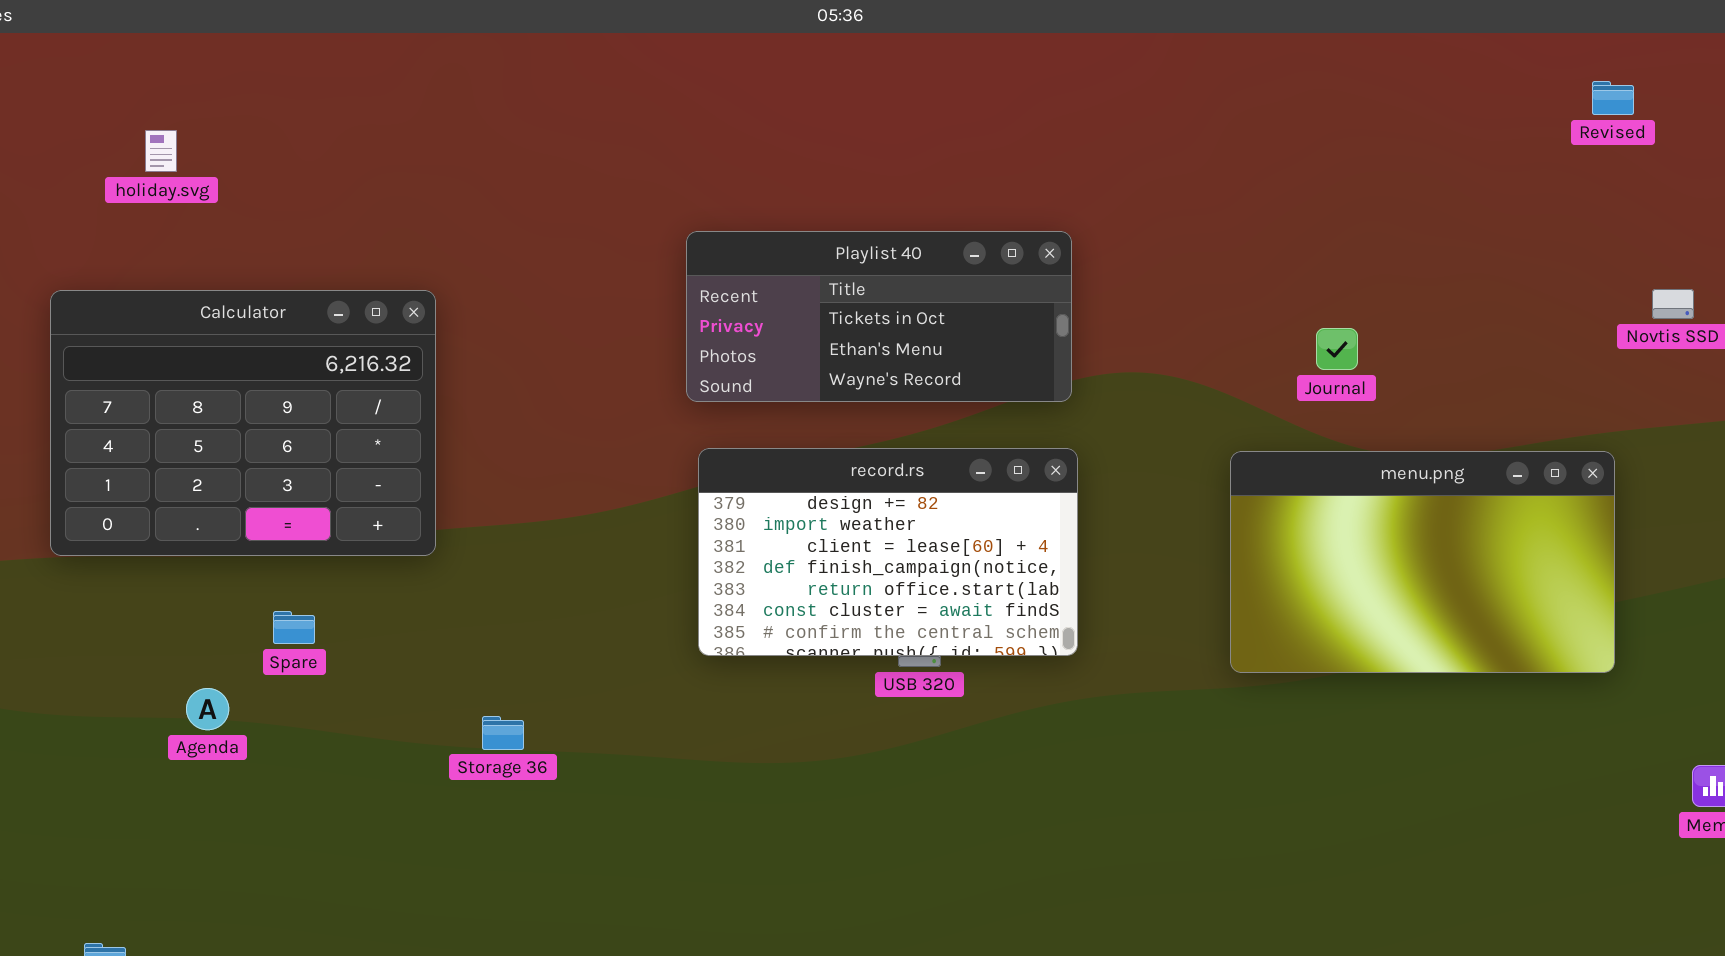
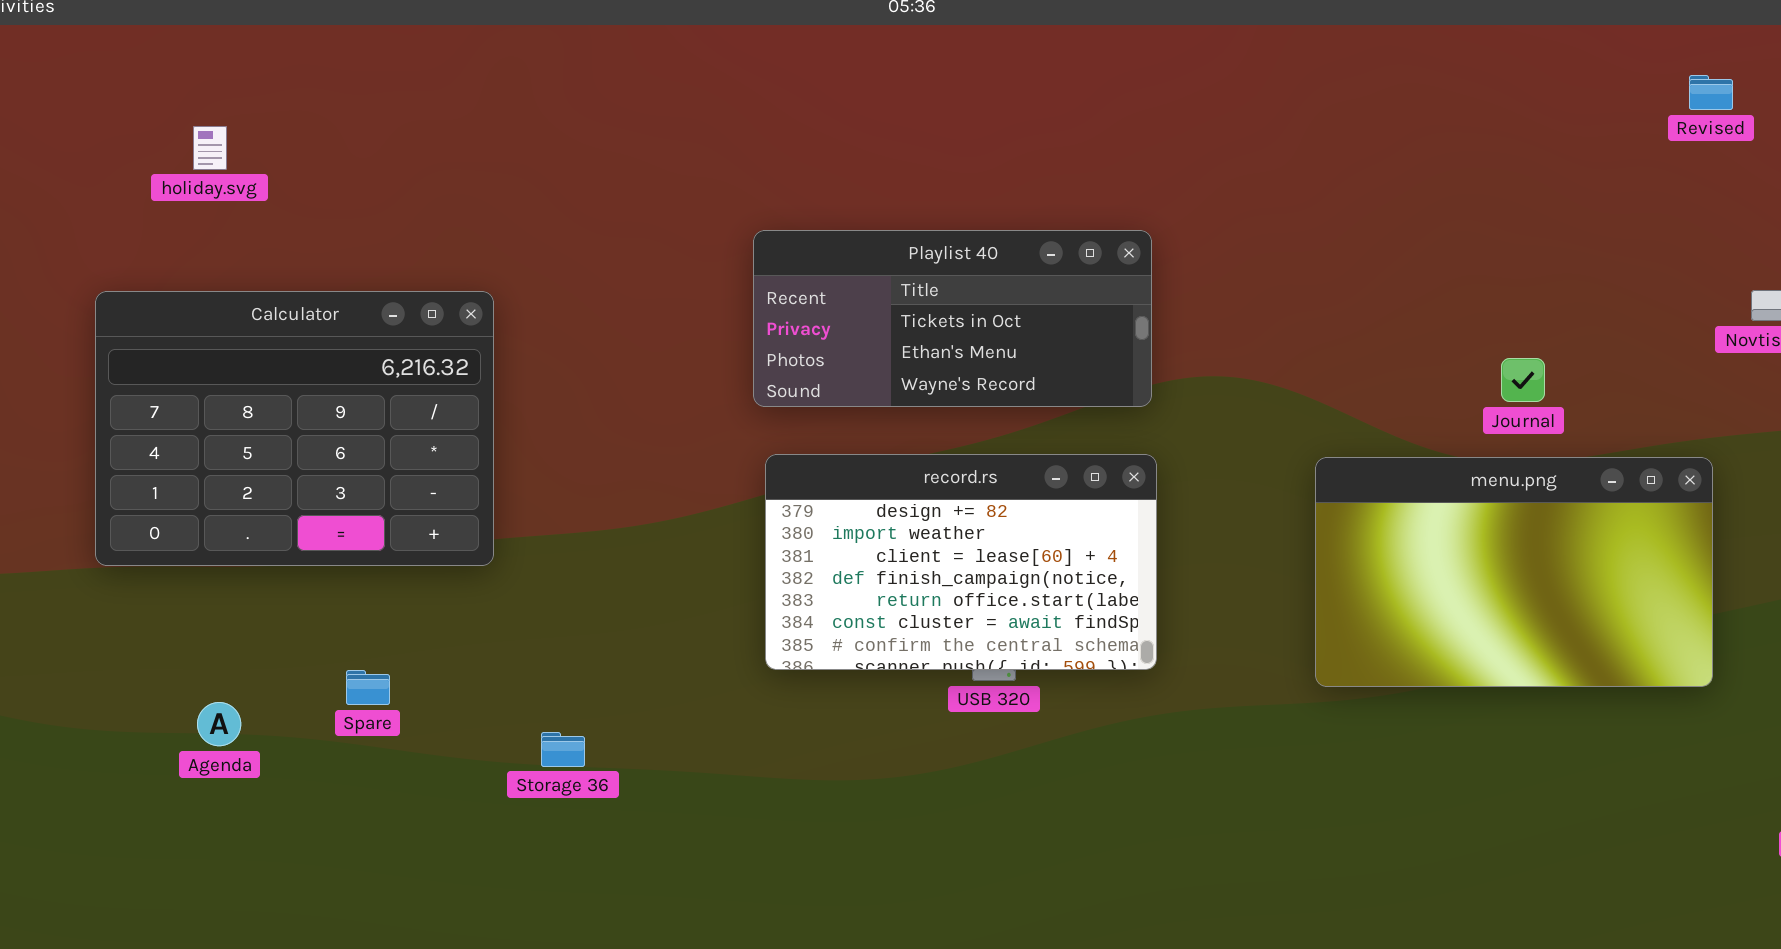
Journal: [1316,328,1358,370] -> [1501,358,1545,402], moved
Spare: [273,611,315,644] -> [346,670,390,705], moved
Agenda: [186,688,229,730] -> [197,702,241,746], moved

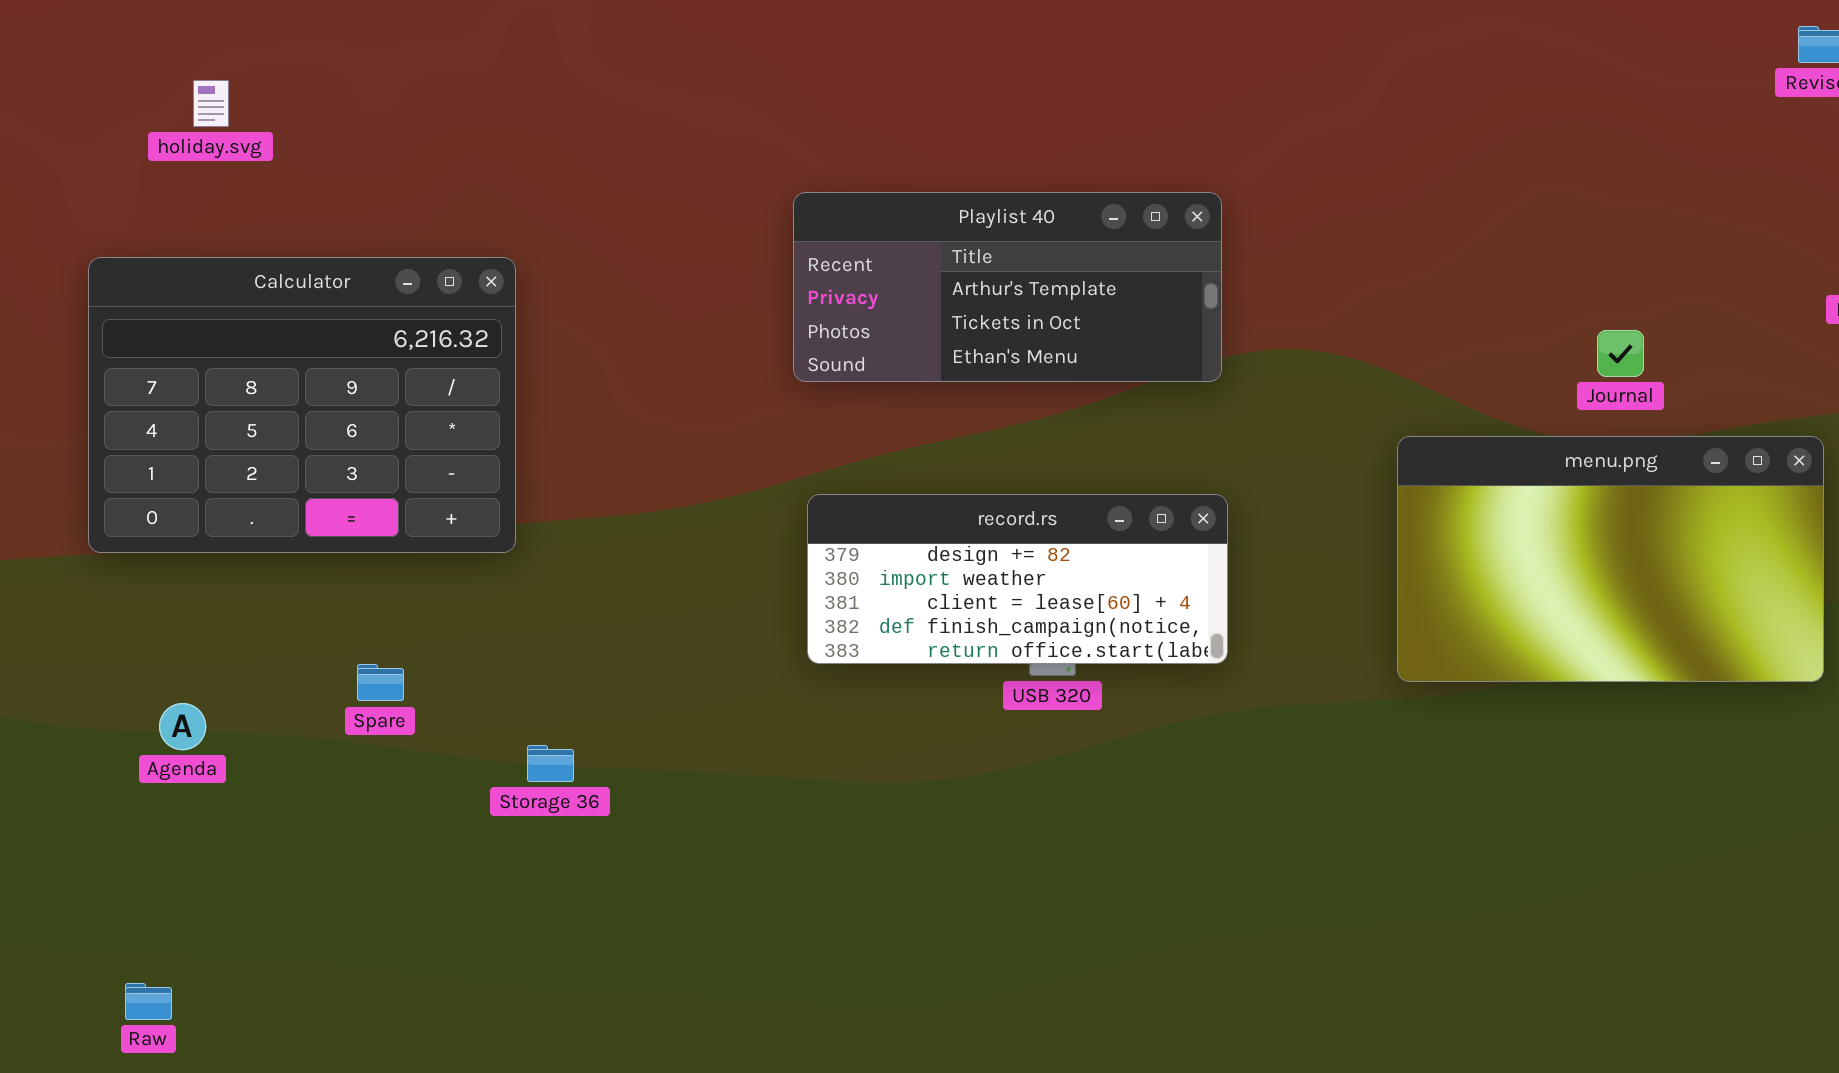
Playlist 40: [753,230,1152,407] -> [793,192,1222,382], scrolled up 1 row
record.rs: [765,454,1157,670] -> [807,494,1228,664], resized
Agenda: [197,702,241,746] -> [159,703,206,750], moved
Storage 36: [541,732,585,767] -> [527,745,574,782], moved

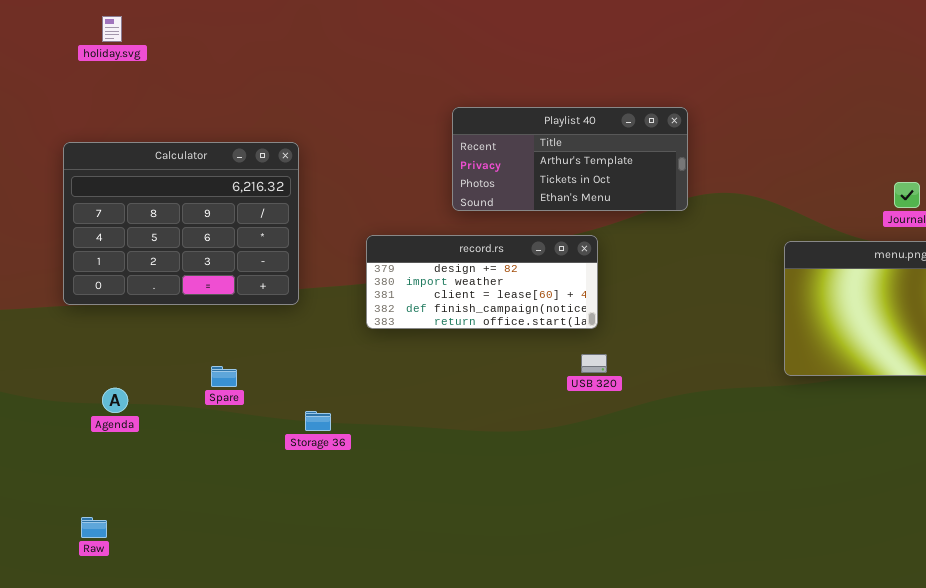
holiday.svg: [193,80,229,127] -> [102,16,122,42], moved
record.rs: [807,494,1228,664] -> [366,235,598,329], moved
Raw: [125,983,172,1020] -> [81,517,107,538], moved

